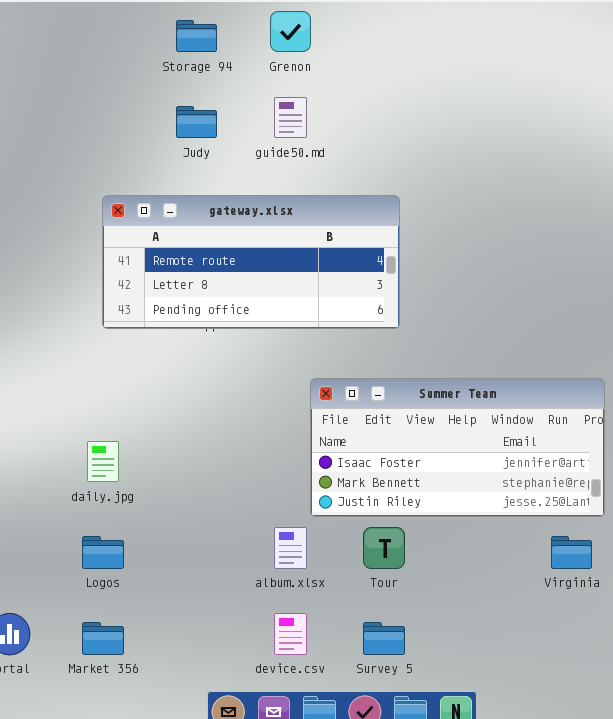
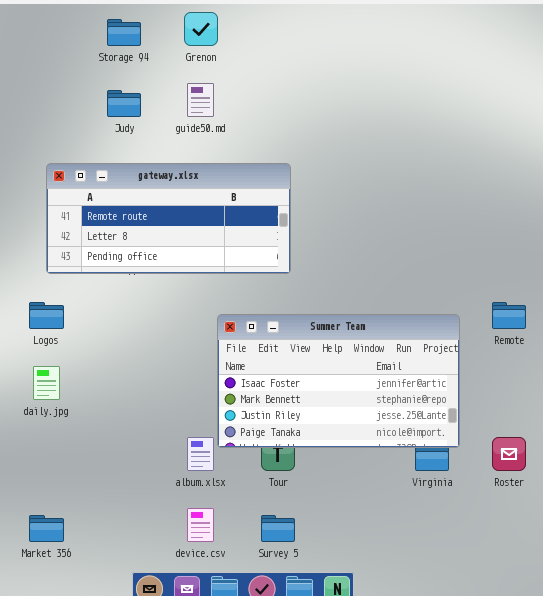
Summer Team: [310,378,605,517] -> [217,314,460,448], resized
Logos: [82,536,124,569] -> [29,302,64,329], moved

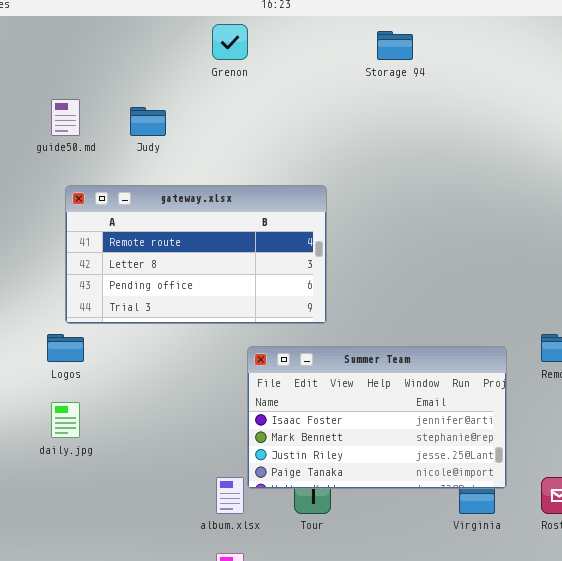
Storage 94: [107,19,141,46] -> [377,31,413,60], moved
guide50.md: [187,83,214,117] -> [51,99,80,136], moved
gateway.xlsx: [46,163,291,274] -> [65,185,327,324], resized

